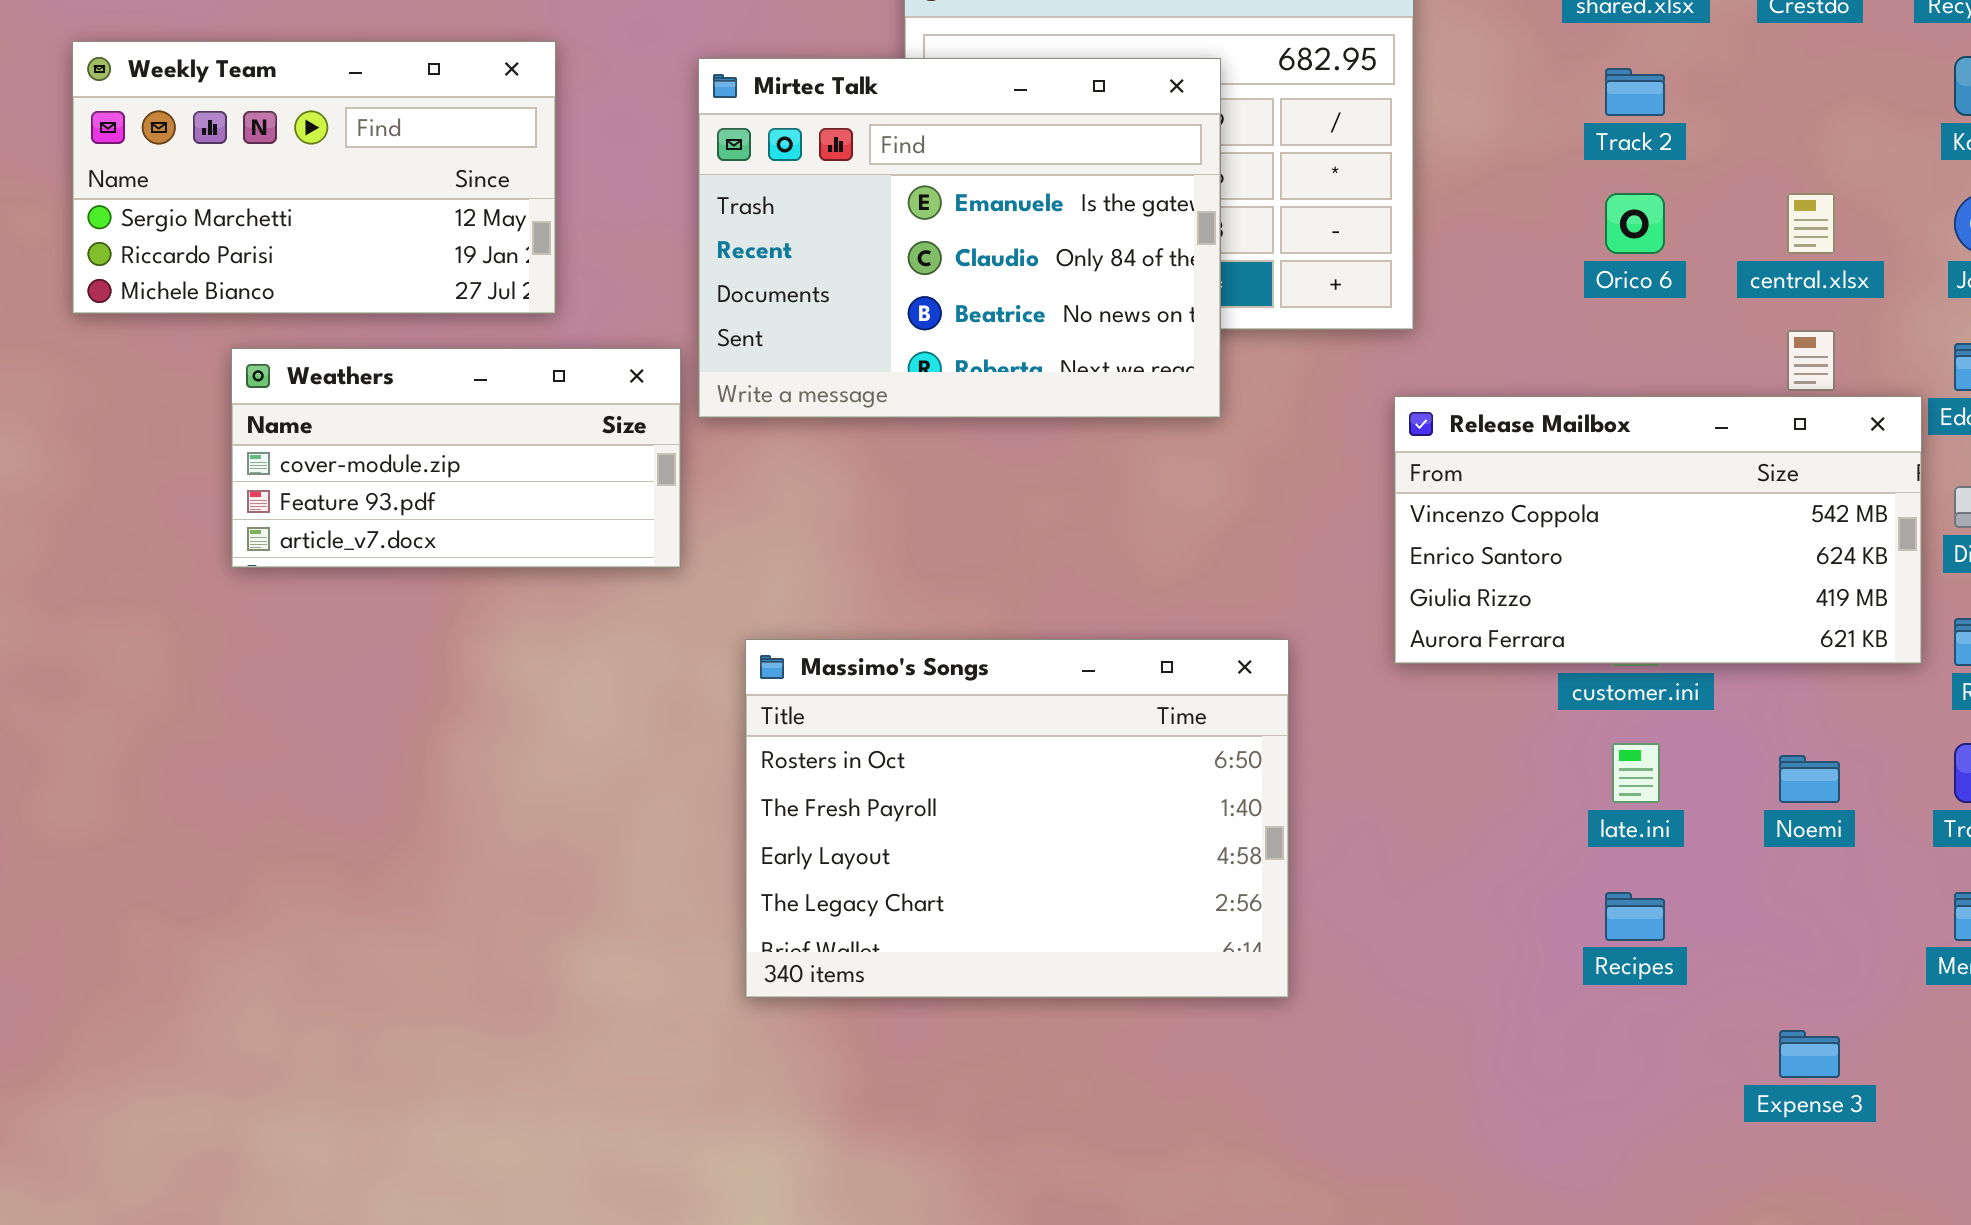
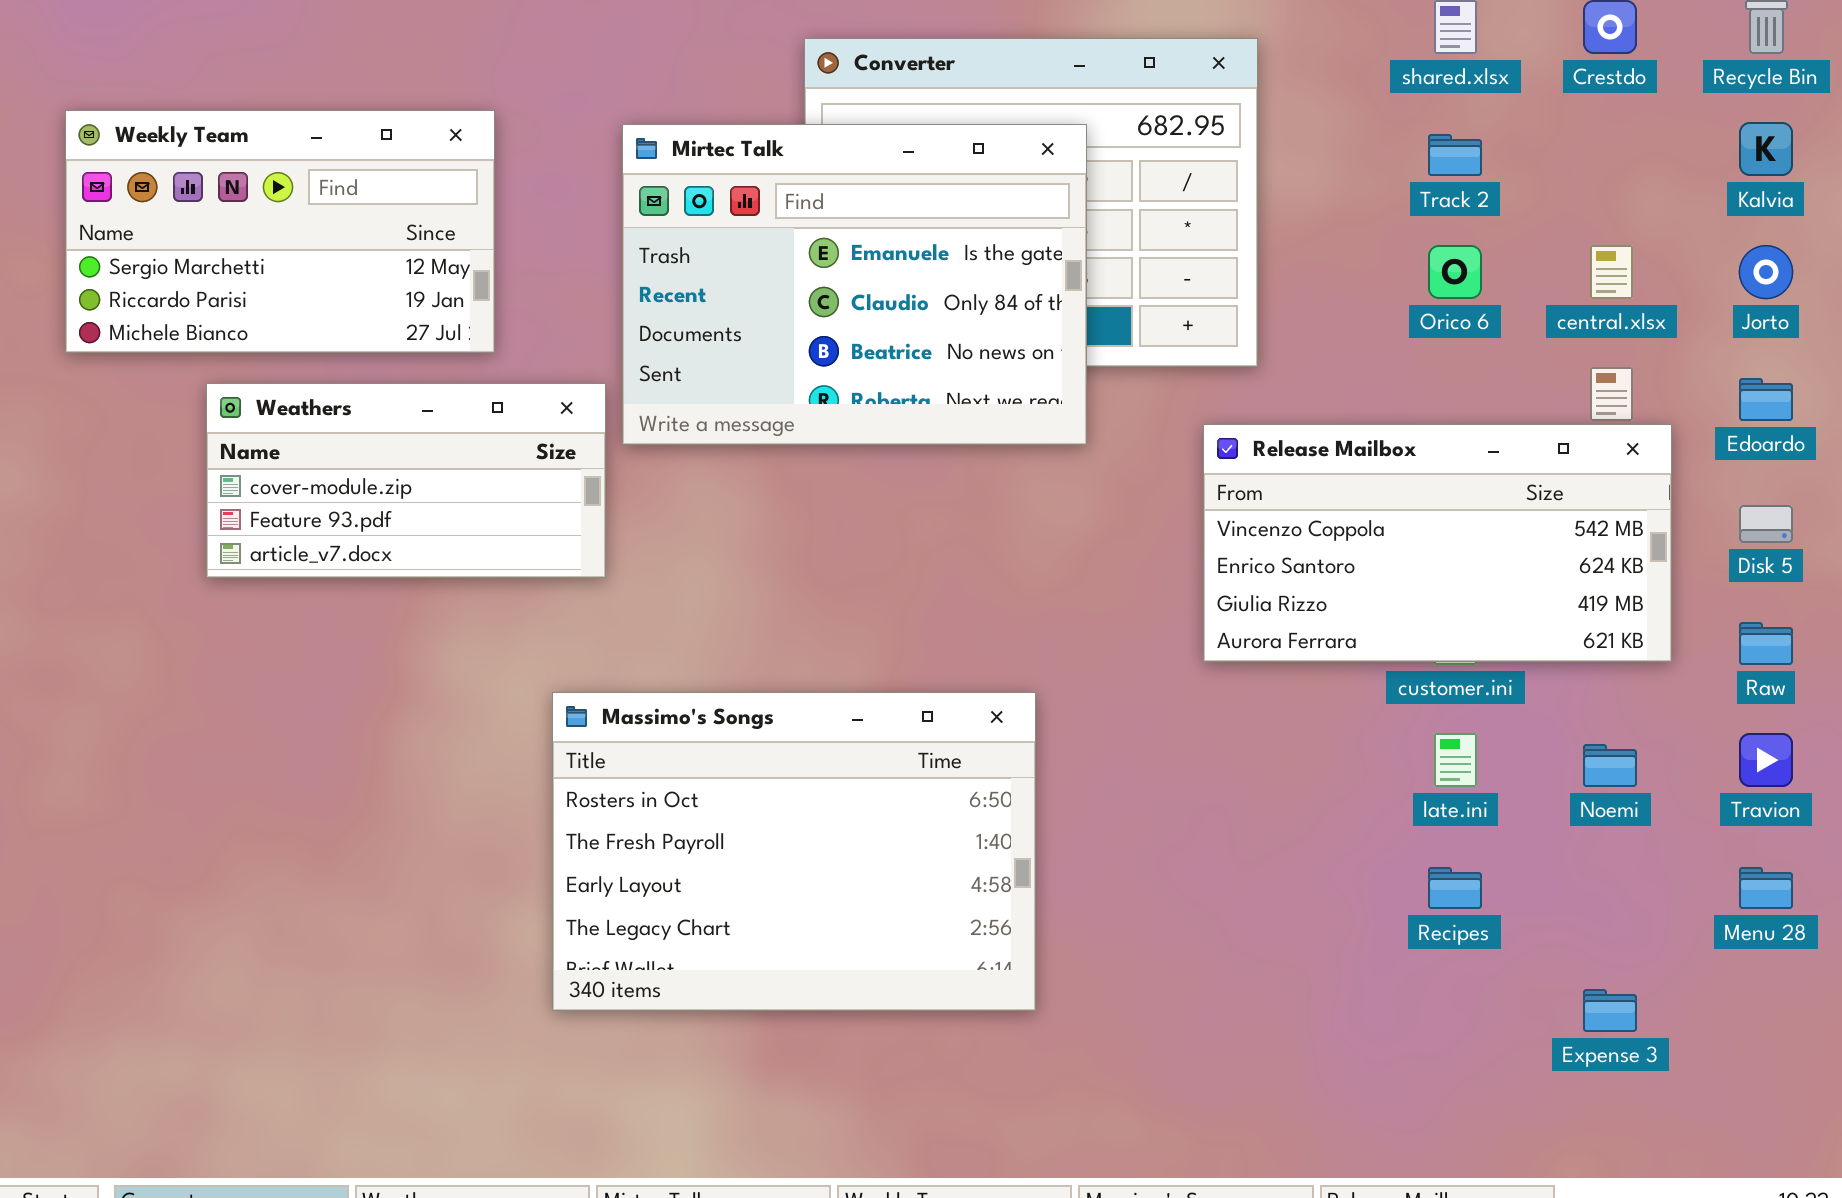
Release Mailbox: [1394,396,1922,664] -> [1203,424,1672,662], moved
Massimo's Songs: [745,639,1289,998] -> [552,692,1036,1011], moved

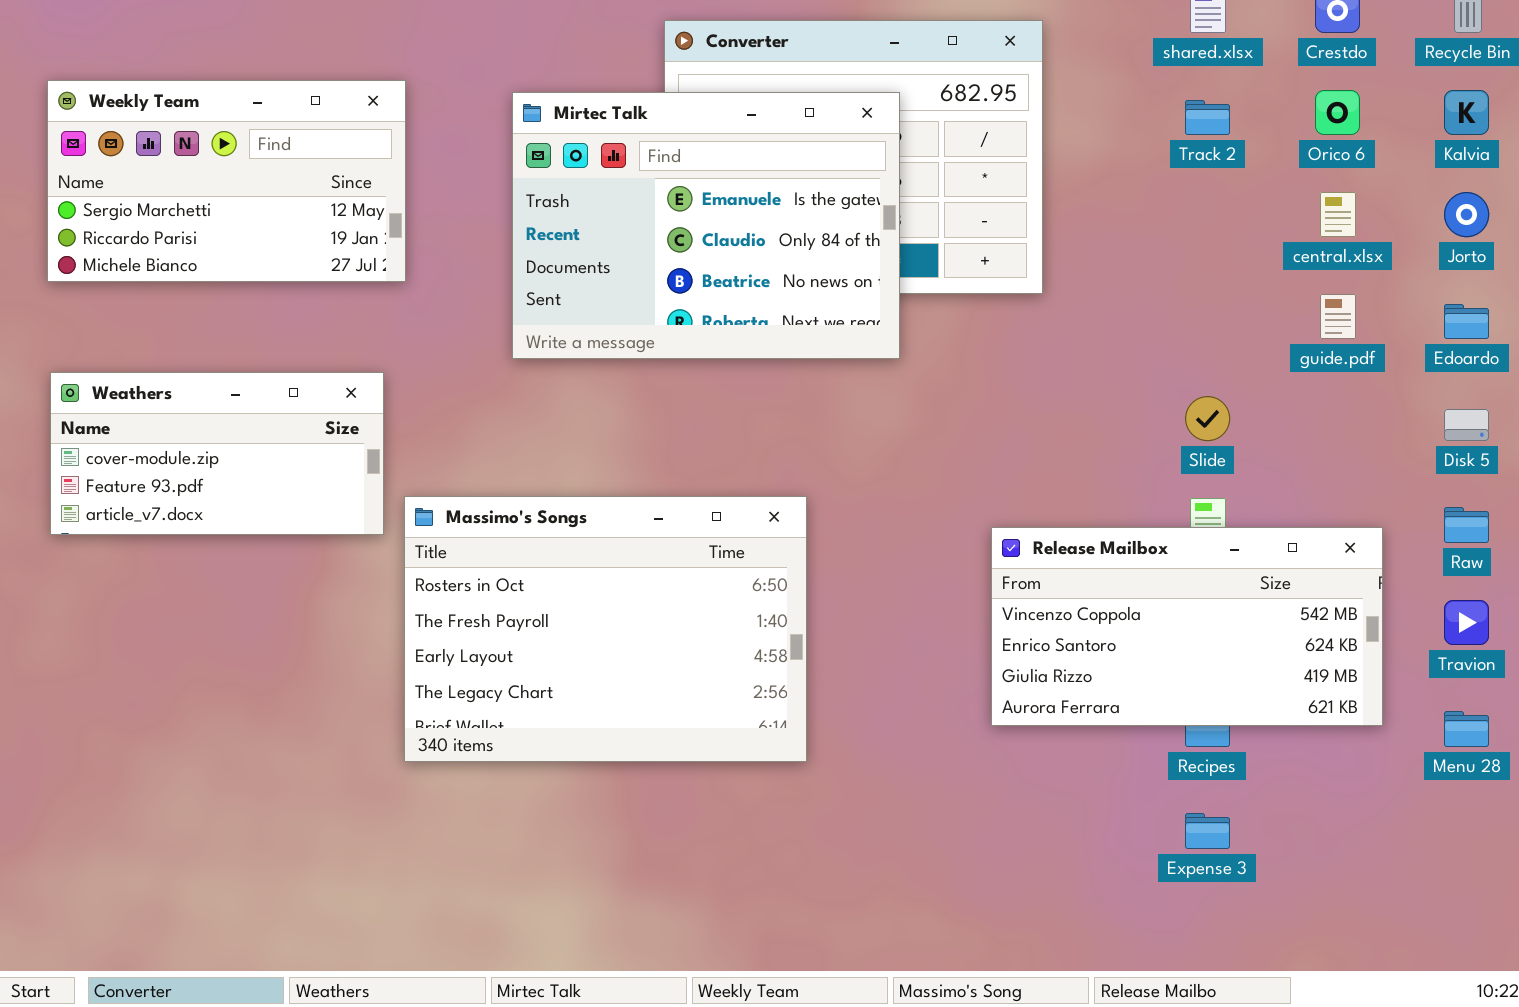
Orico 6: [1428,245,1482,299] -> [1315,90,1360,135], moved
Weathers: [206,383,606,578] -> [50,372,384,535], moved
Release Mailbox: [1203,424,1672,662] -> [991,527,1383,726], moved
Massimo's Songs: [552,692,1036,1011] -> [404,496,807,762], moved
Expense 3: [1583,989,1637,1032] -> [1185,813,1230,849], moved

